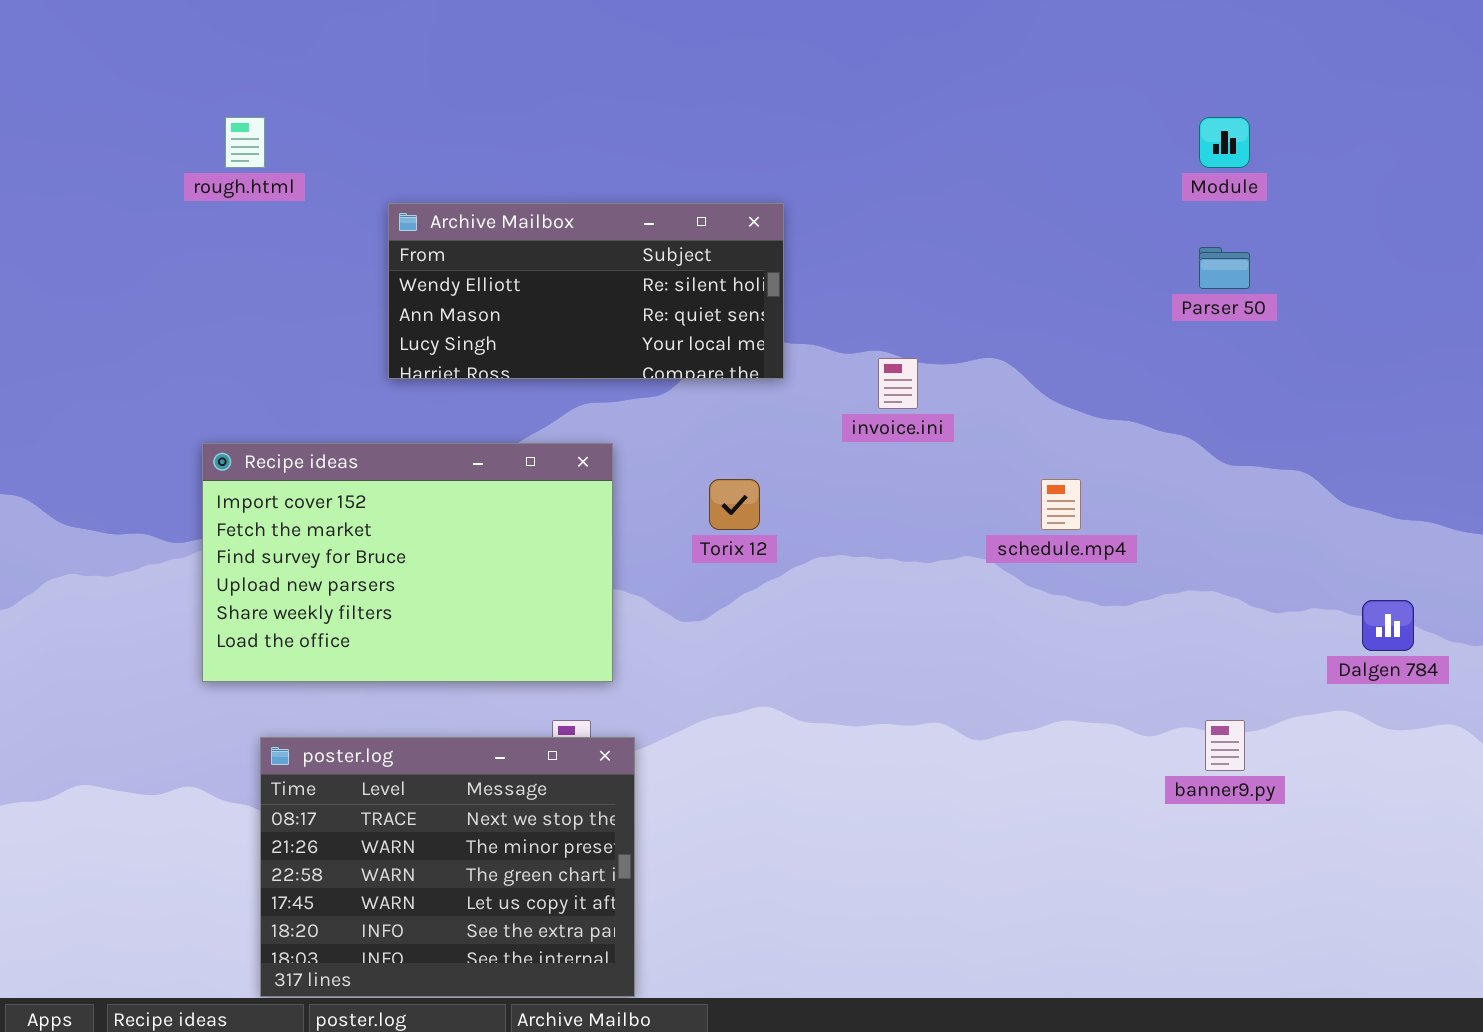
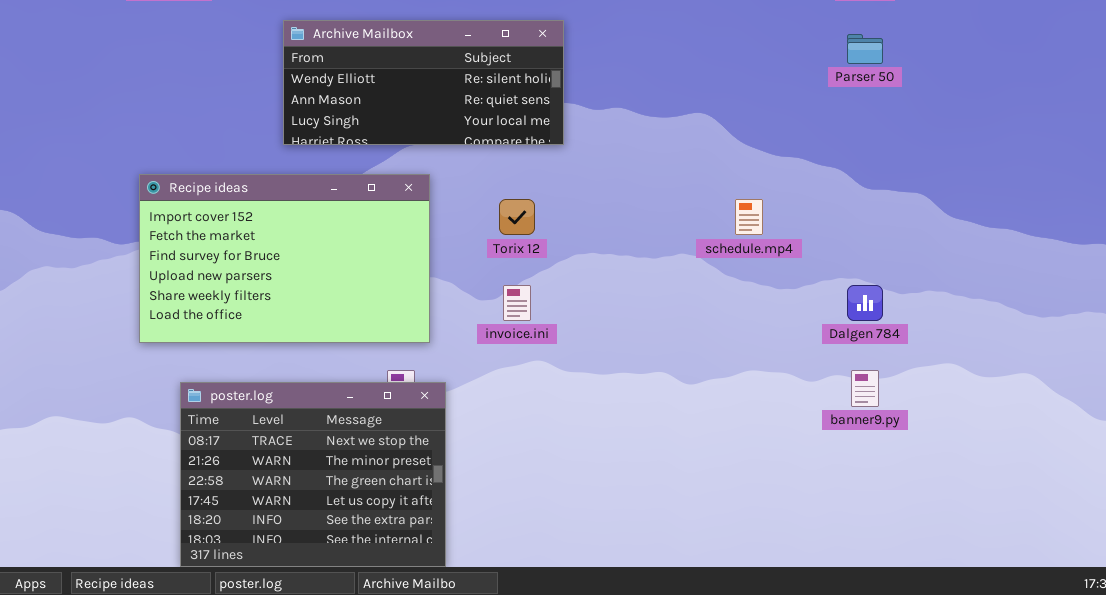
Archive Mailbox: [388,203,784,379] -> [283,20,564,145], moved
invoice.ini: [878,358,918,409] -> [503,285,531,321], moved
Dalgen 784: [1362,600,1414,651] -> [847,285,883,321], moved

